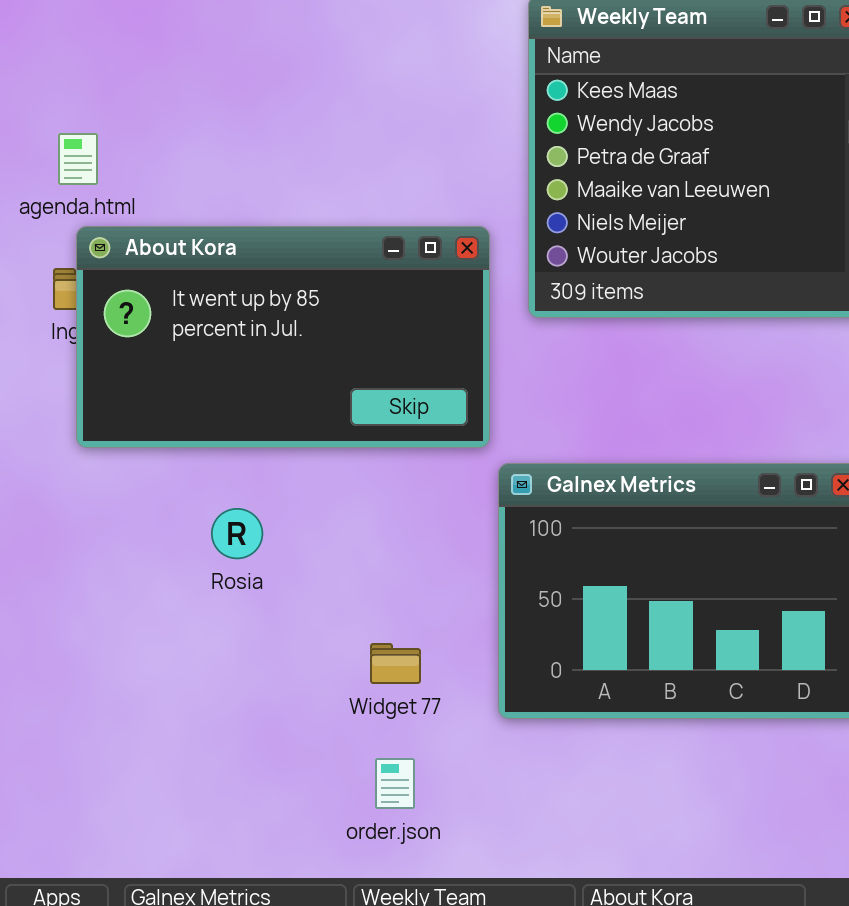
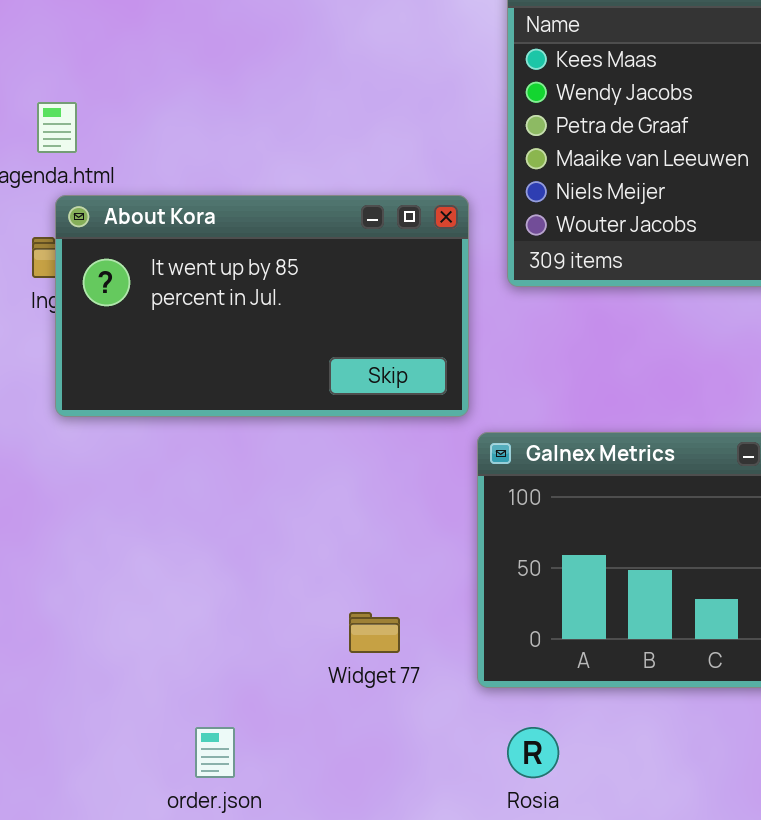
Rosia: [211,508,263,559] -> [507,727,559,778], moved
order.json: [375,758,415,809] -> [195,727,235,778], moved

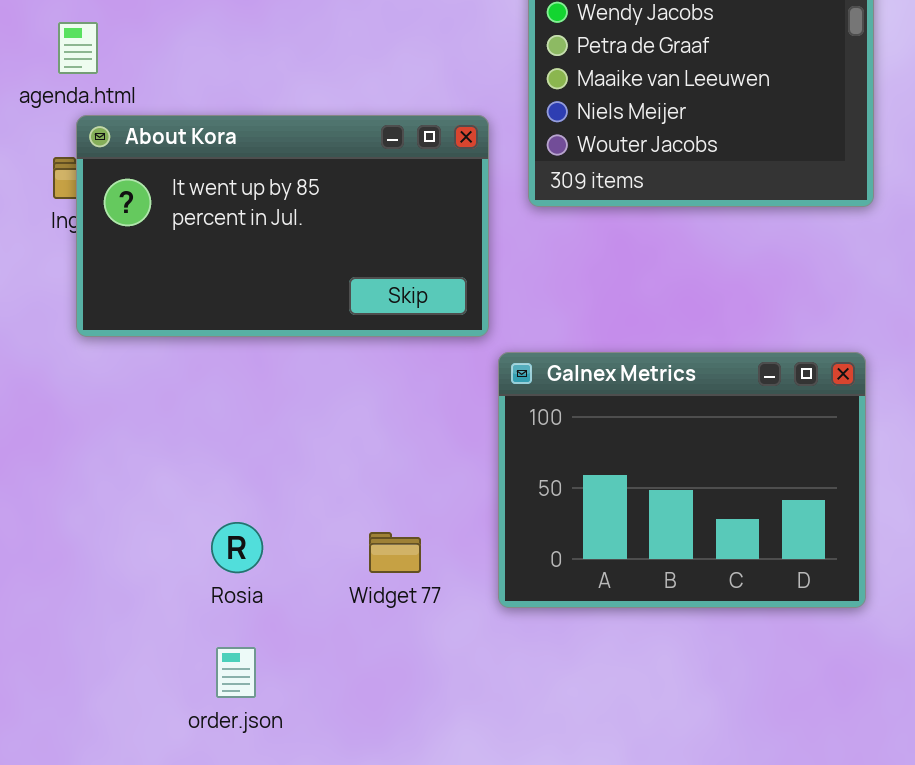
Rosia: [507,727,559,778] -> [211,522,263,573], moved

